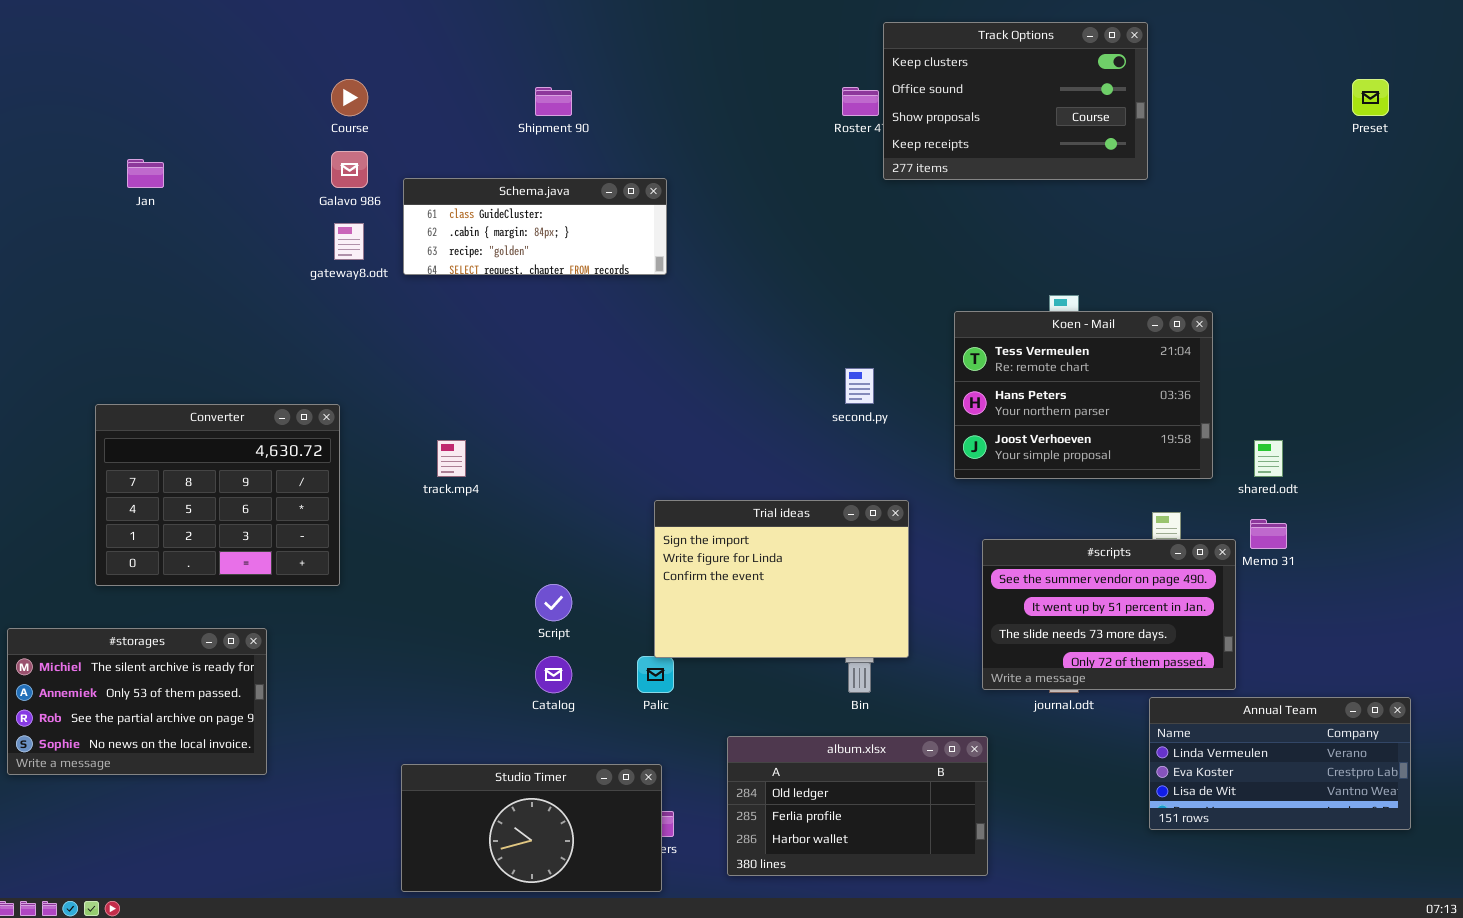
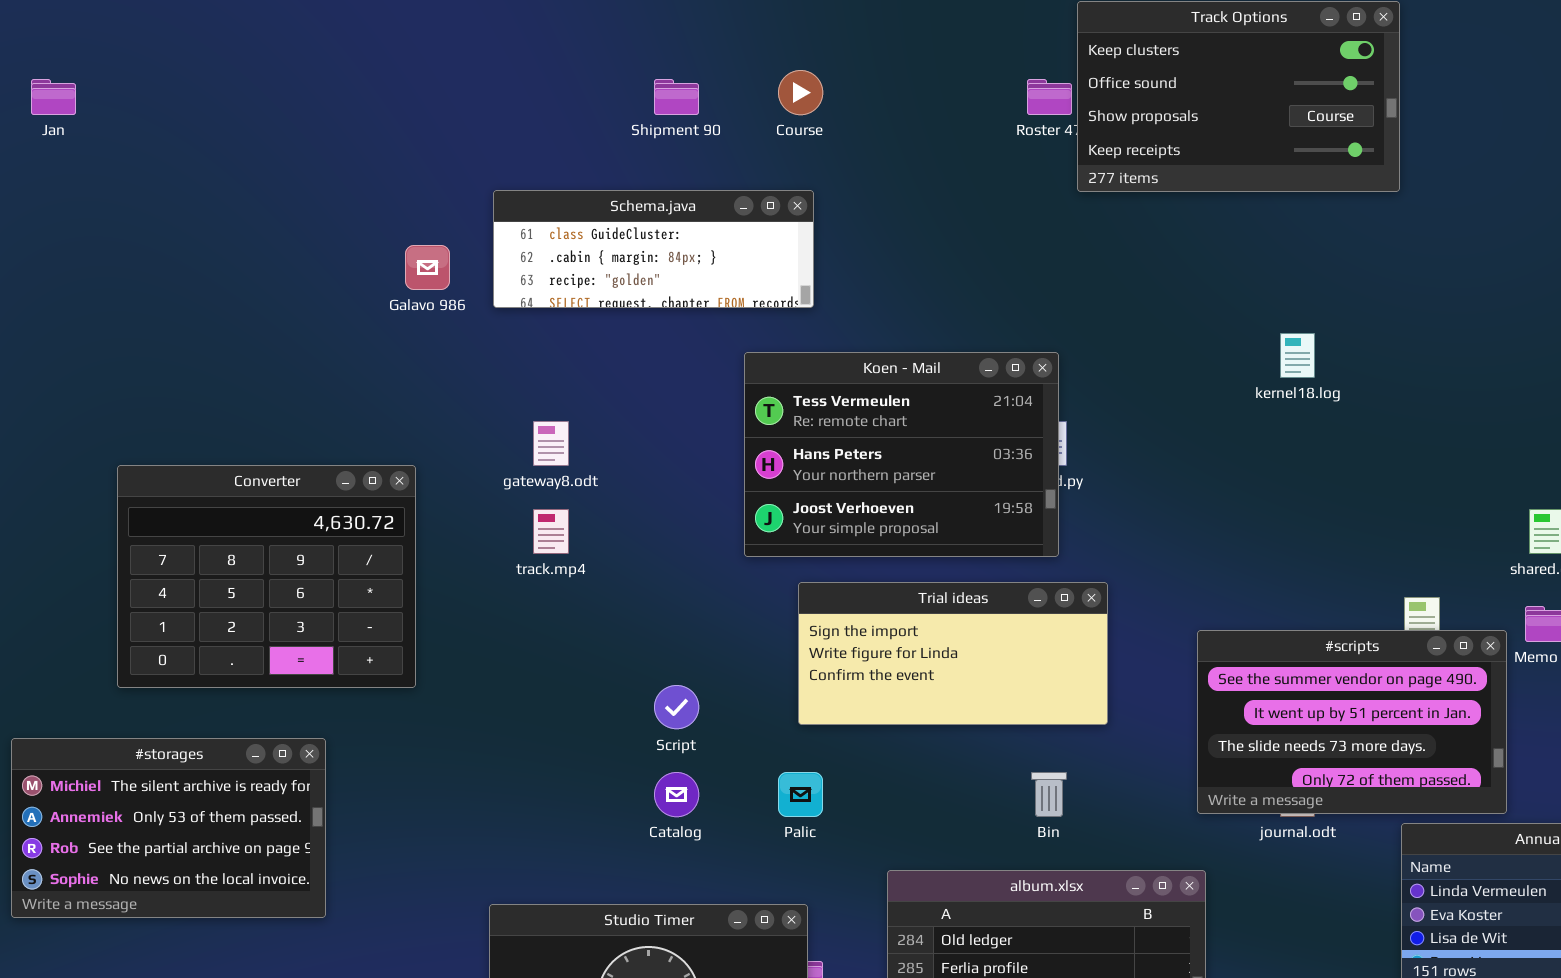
Course: [331,79,368,116] -> [778,70,823,115], moved
Galavo 986: [331,151,368,188] -> [405,245,450,290], moved
Jan: [127,159,164,188] -> [31,79,76,115], moved
gateway8.odt: [334,223,364,260] -> [533,421,569,466], moved
Koen - Mail: [954,311,1213,479] -> [744,352,1059,557], moved
Trial ideas: [654,500,909,658] -> [798,582,1108,725], resized

